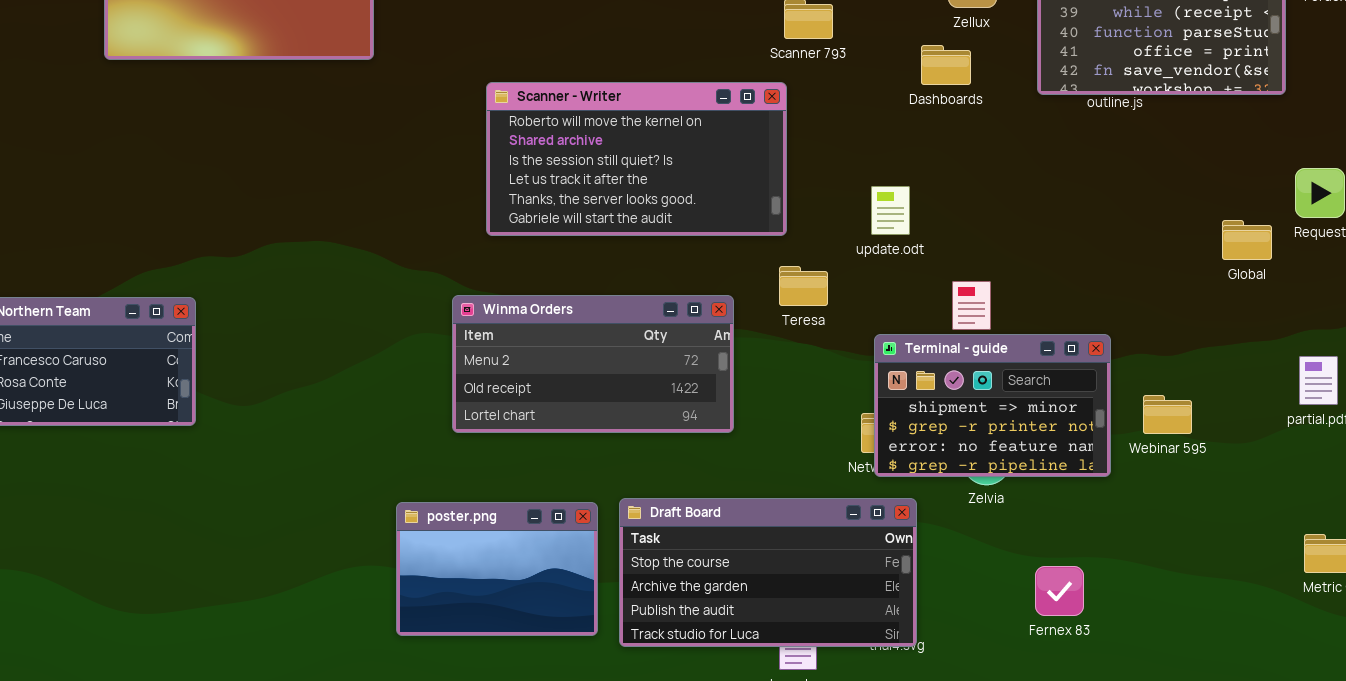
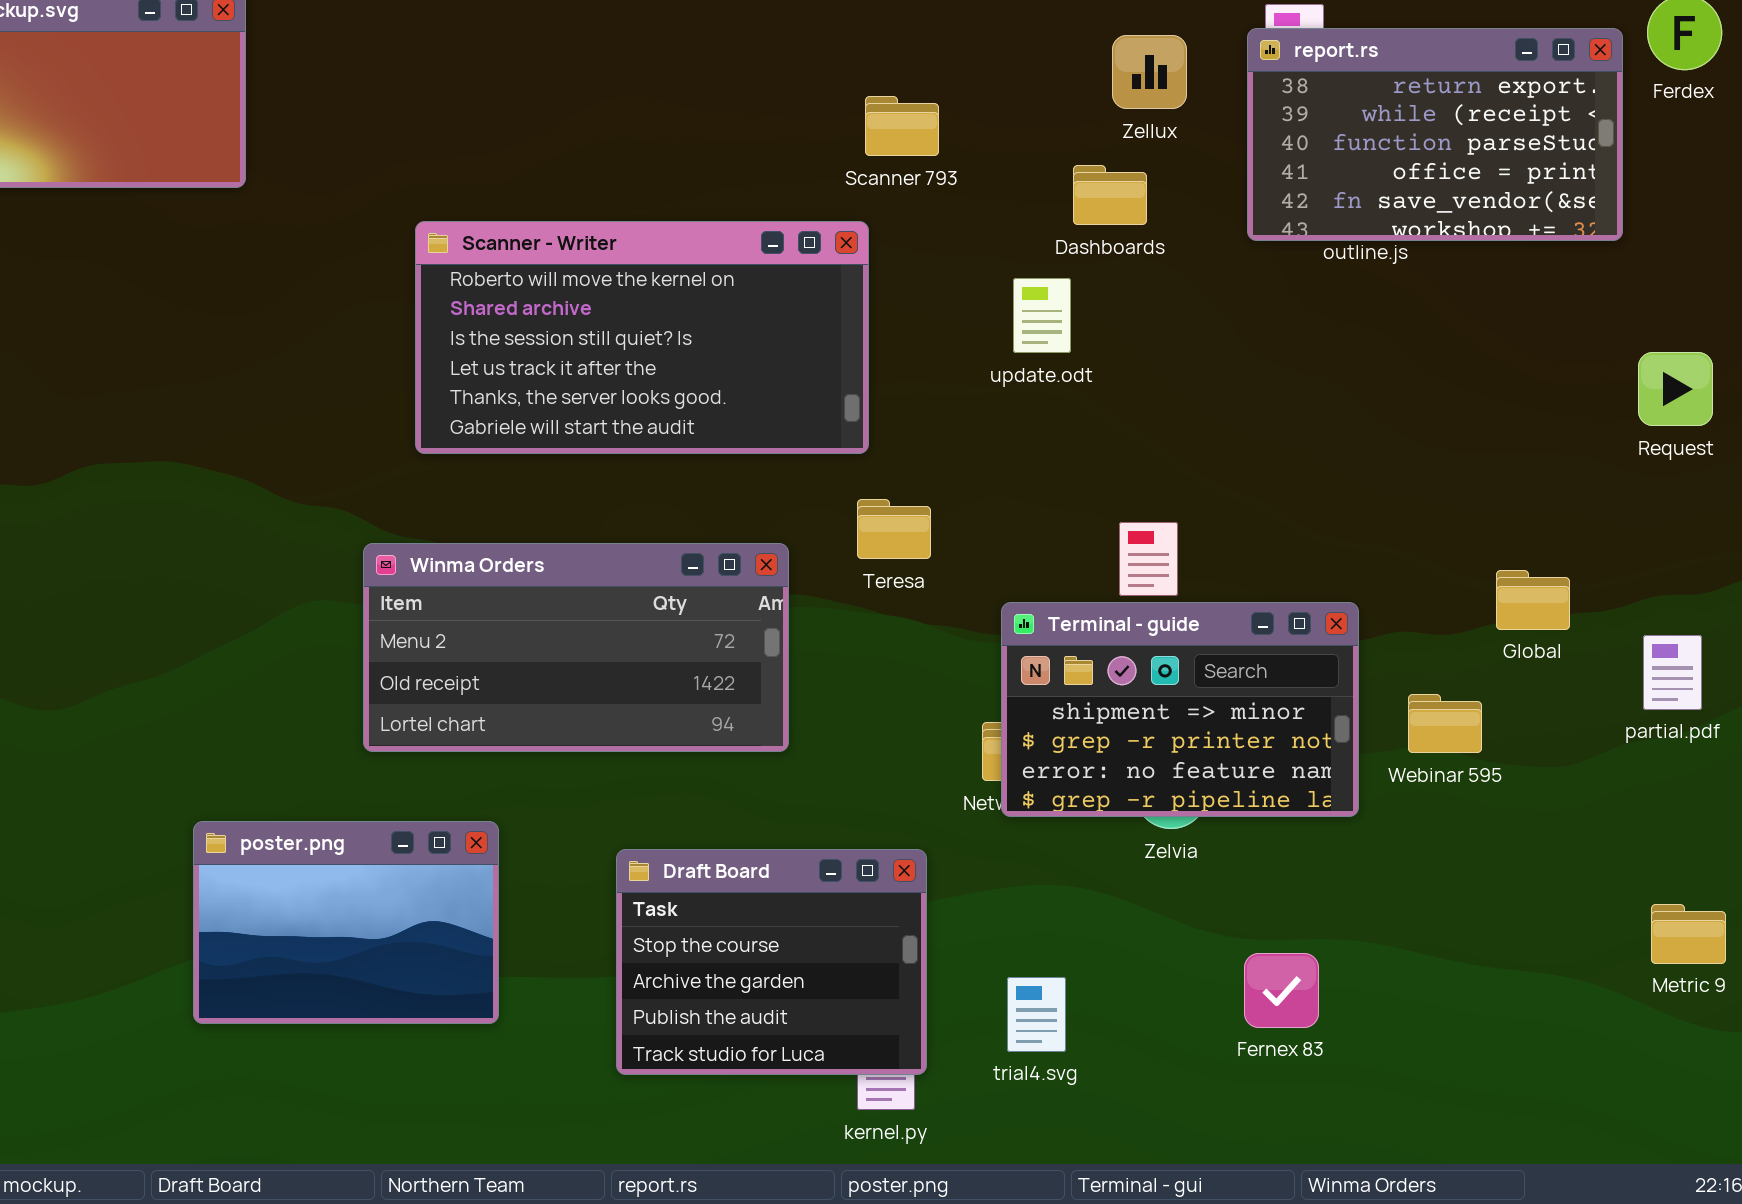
update.odt: [871,186,910,235] -> [1013,278,1071,353], moved
Global: [1222,220,1272,260] -> [1496,570,1570,630], moved
Draft Board: [619,498,917,647] -> [616,849,927,1075], resized
poster.png: [396,502,598,636] -> [193,821,499,1024], moved

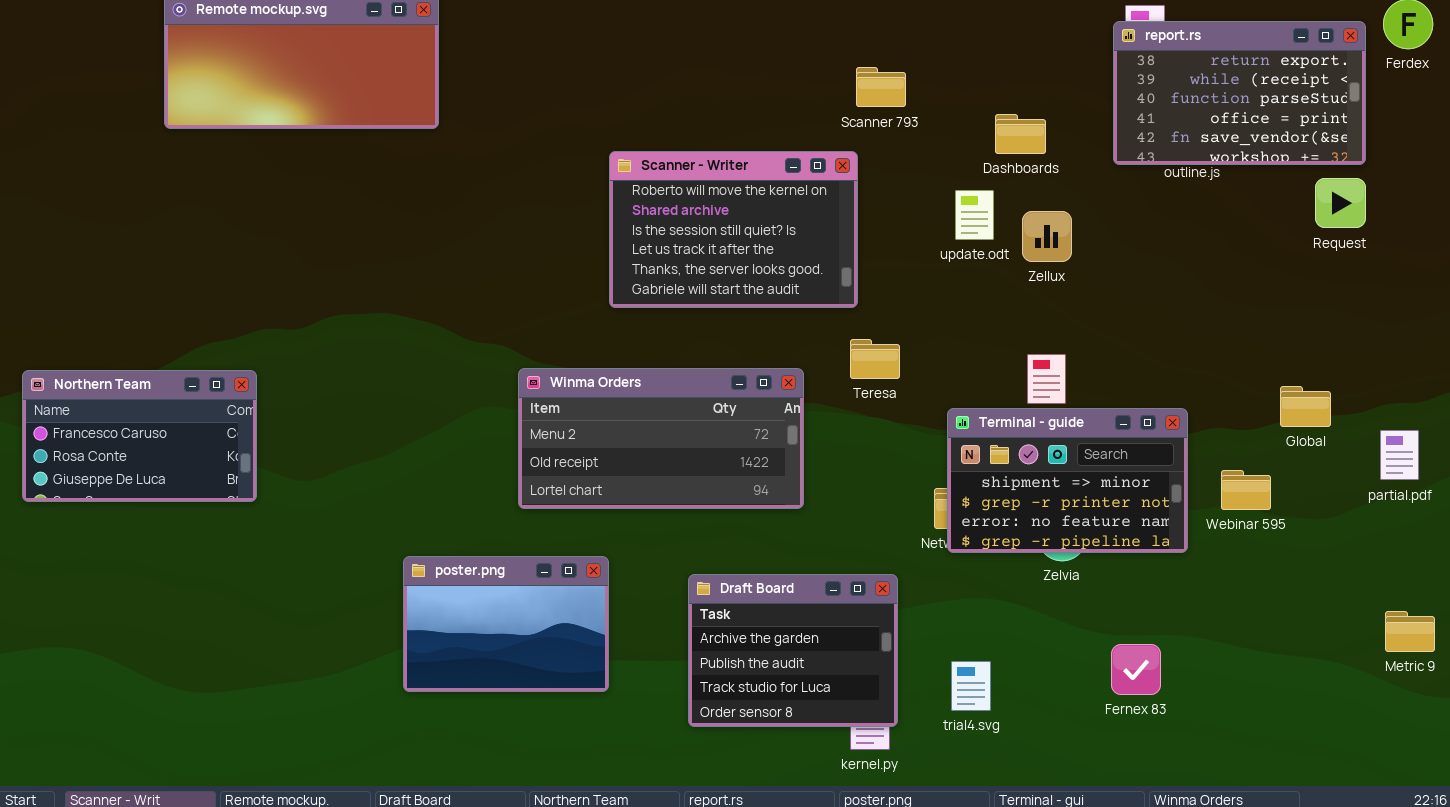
Zellux: [1112,35,1187,109] -> [1022,211,1072,262], moved
Scanner - Writer: [415,221,869,454] -> [609,151,858,308], resized
Request: [1638,352,1713,426] -> [1315,178,1366,228], moved
Draft Board: [616,849,927,1075] -> [688,574,898,727], scrolled down 1 row

